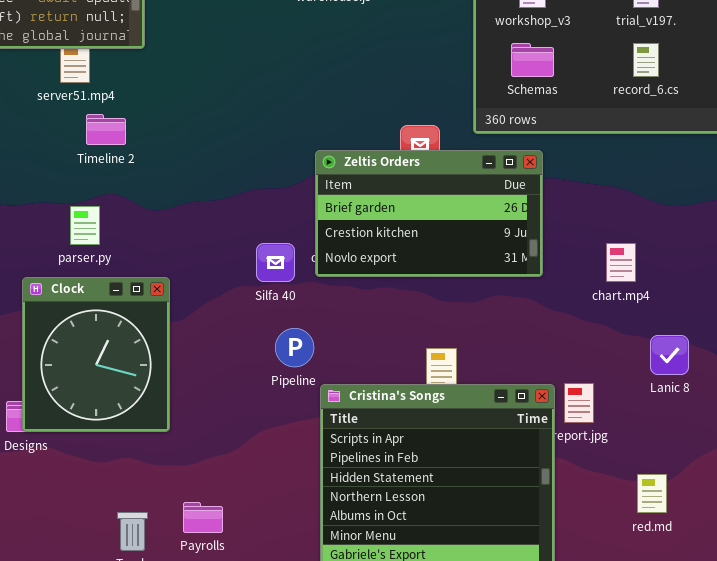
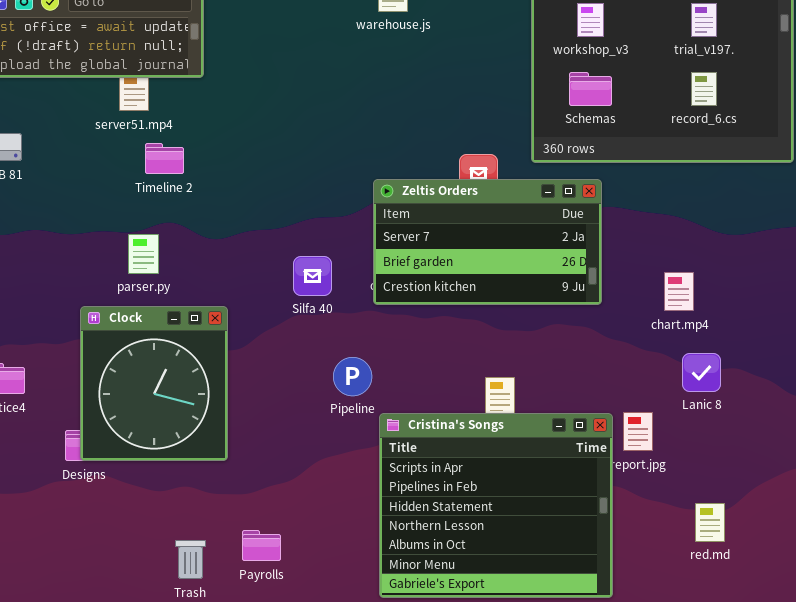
Zeltis Orders: [315,150,543,277] -> [373,179,602,305], scrolled up 1 row
Silfa 40: [256,243,295,282] -> [293,256,332,296], moved
Lanic 8: [650,335,689,375] -> [682,353,721,392], moved

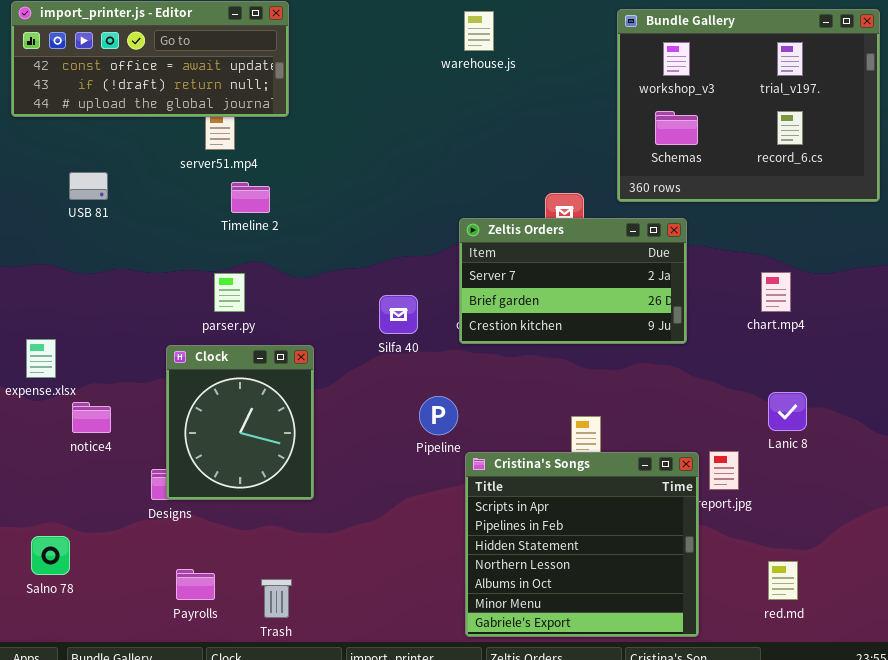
chart.mp4: [664,272,694,311] -> [761,272,791,312], moved
red.md: [695,503,725,542] -> [768,561,798,600], moved
Payrolls: [242,530,281,561] -> [176,569,215,600], moved

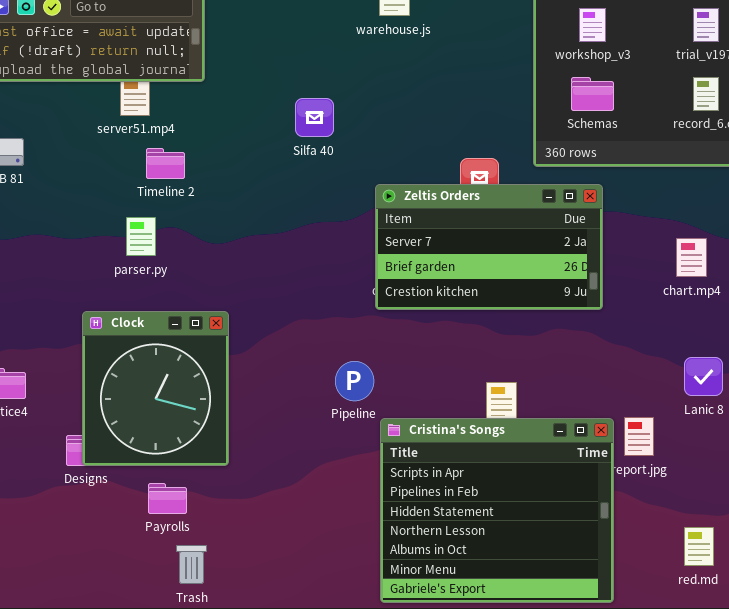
parser.py: [214,273,245,312] -> [126,217,156,256], moved
Silfa 40: [379,295,418,334] -> [295,98,334,137], moved
Payrolls: [176,569,215,600] -> [148,483,187,514], moved

